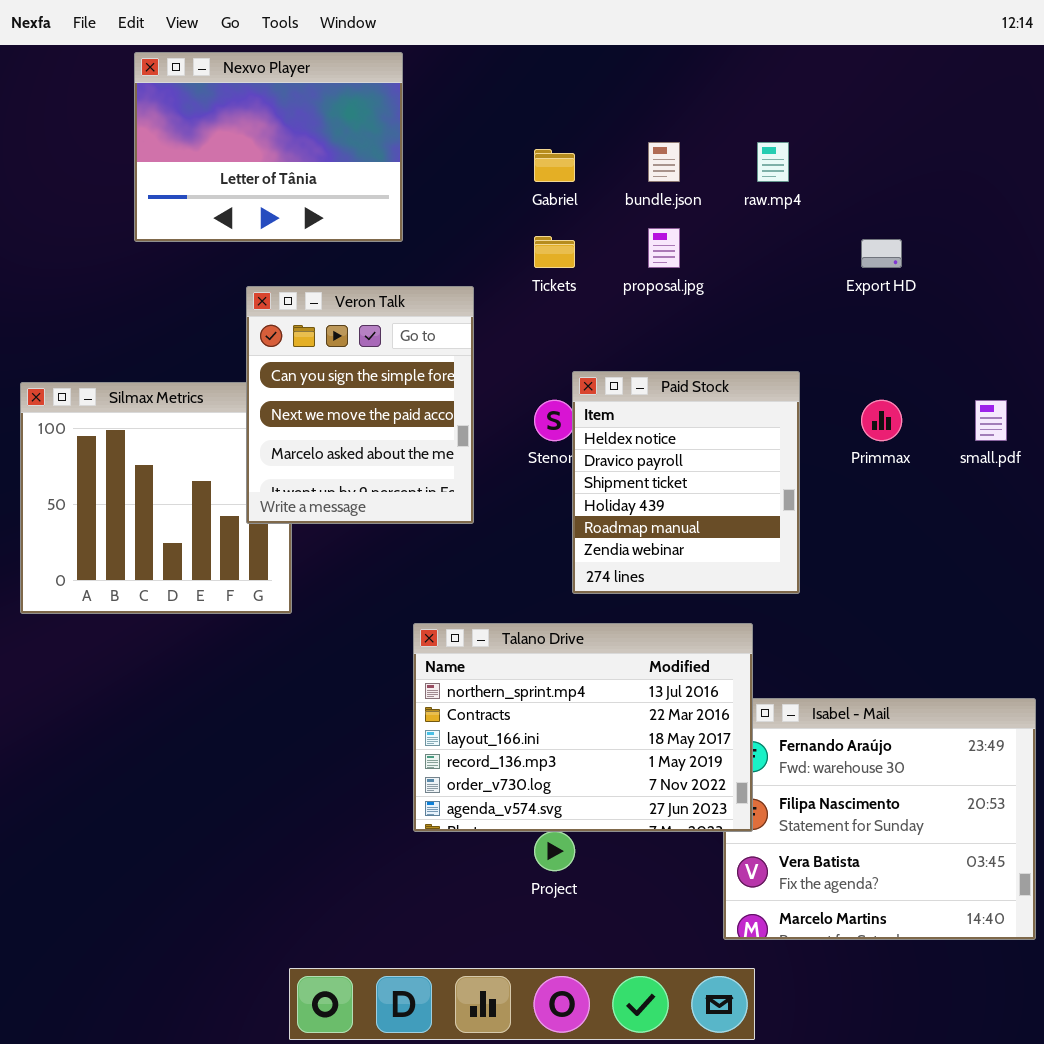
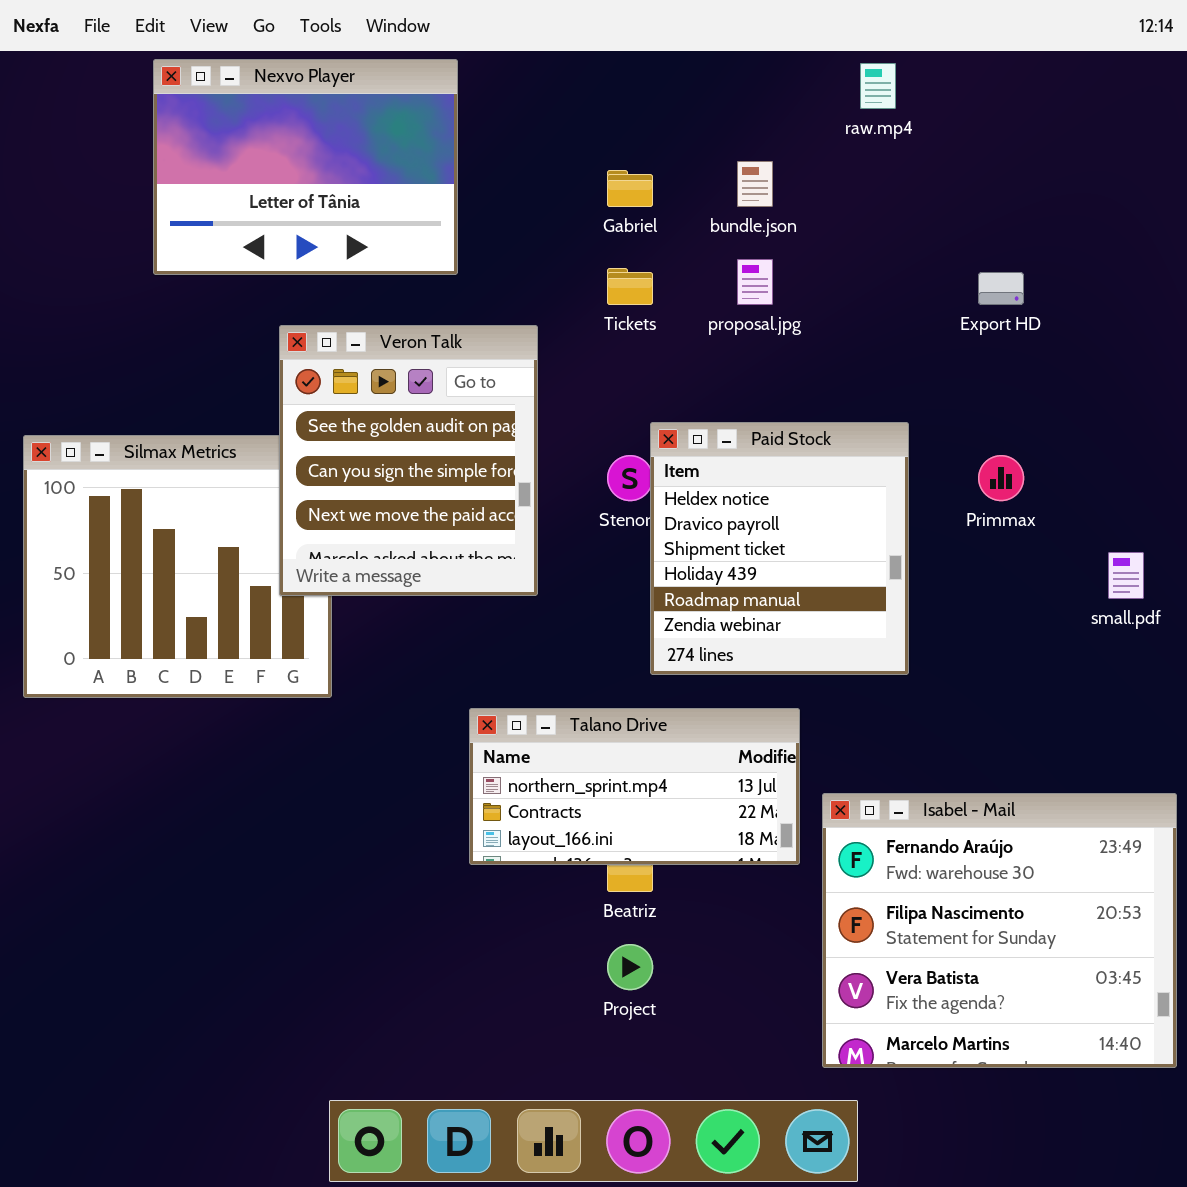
raw.mp4: [757,142,789,182] -> [860,63,896,109], moved
Veron Talk: [246,286,474,524] -> [279,325,538,596], scrolled up 1 row
small.pdf: [975,400,1007,441] -> [1108,552,1144,599], moved
Talano Drive: [413,623,753,832] -> [469,708,800,865], resized

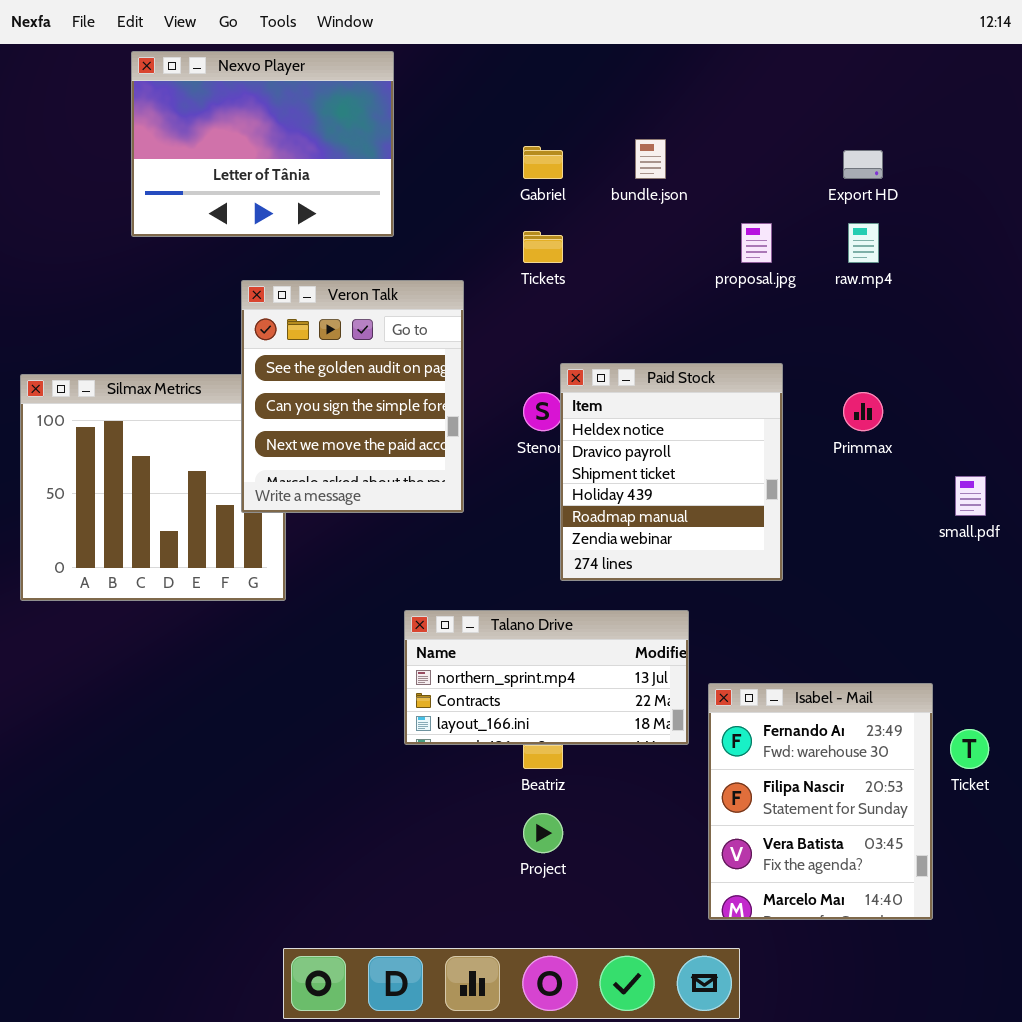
raw.mp4: [860,63,896,109] -> [848,223,879,263], moved
proposal.jpg: [737,259,773,305] -> [741,223,772,263], moved
Export HD: [978,272,1024,305] -> [843,150,883,179], moved
Isabel - Mail: [822,793,1177,1068] -> [708,683,933,920], resized

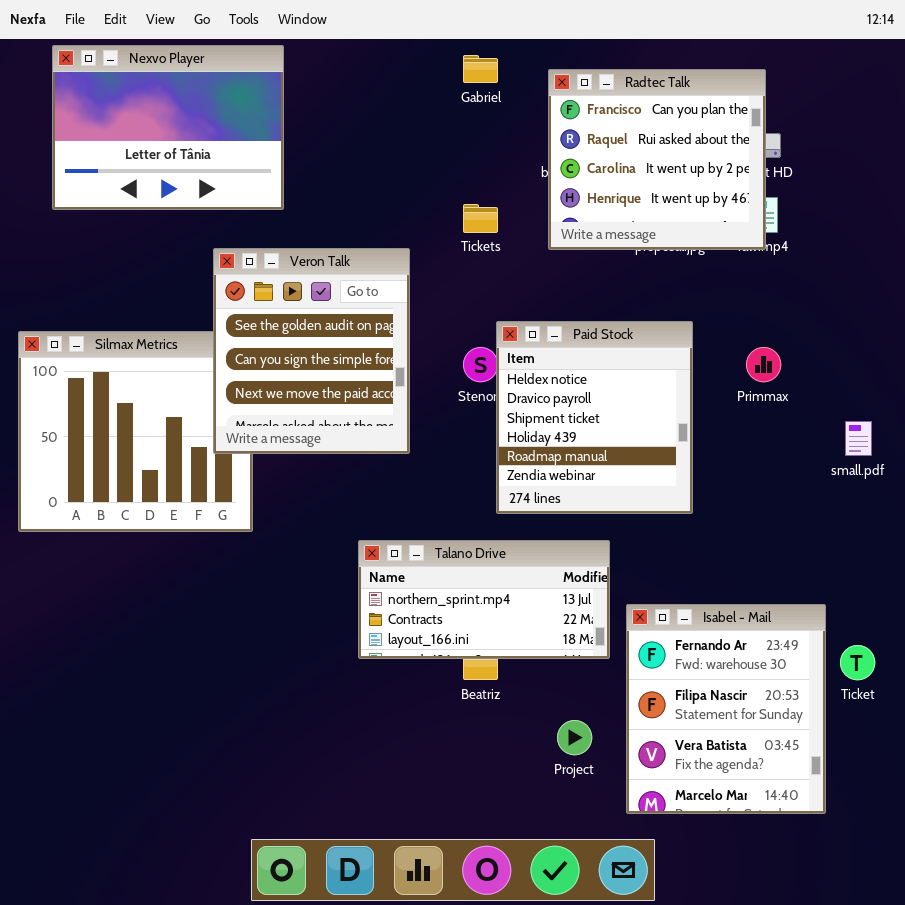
Nexvo Player: [131,51,394,237] -> [52,45,284,210], moved
Radtec Talk: none -> [548,69,766,250], opened
Gabriel: [523,146,563,179] -> [463,55,498,83], moved
Project: [523,813,563,853] -> [557,720,592,755], moved

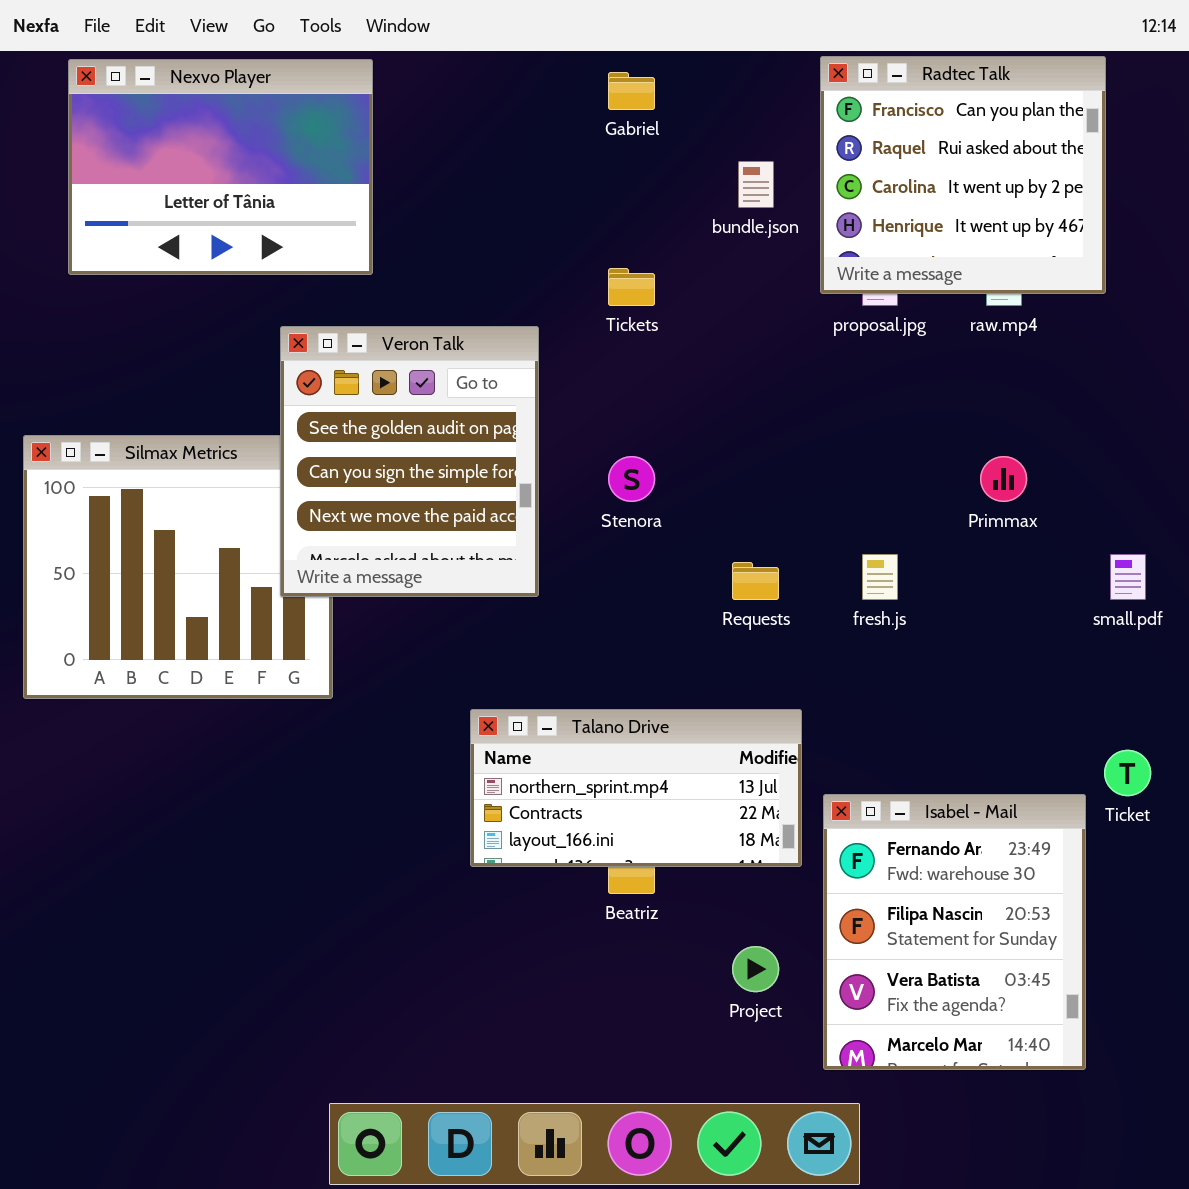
Radtec Talk: [548,69,766,250] -> [820,56,1106,294], moved
Paid Stock: [496,321,693,514] -> none, closed
Ticket: [840,645,875,680] -> [1104,750,1151,796], moved

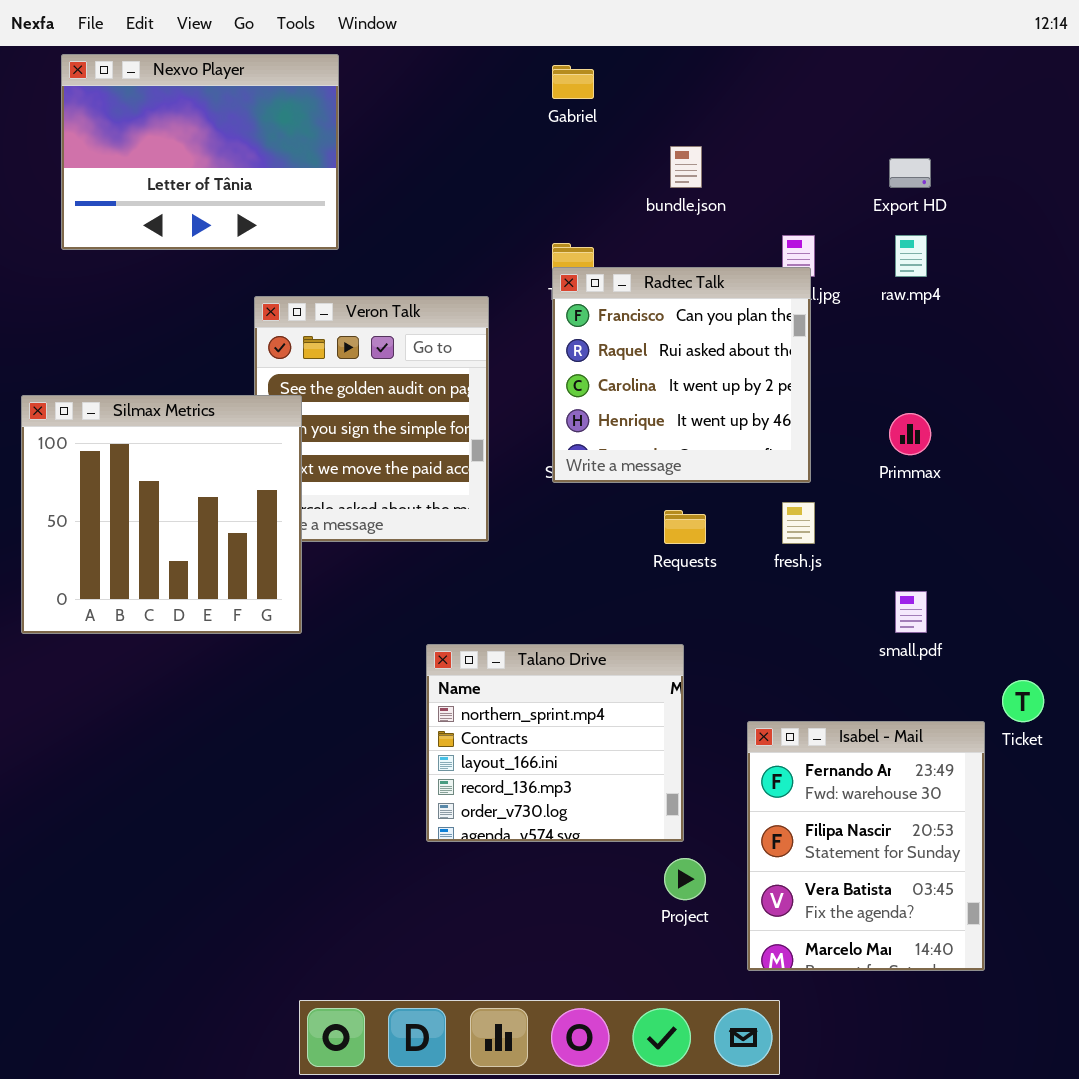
Radtec Talk: [820,56,1106,294] -> [552,267,811,483], moved
Silmax Metrics: [23,435,333,699] -> [21,395,302,634], raised
small.pdf: [1110,554,1146,600] -> [895,591,927,633], moved
Talano Drive: [470,709,802,867] -> [426,644,684,842], resized

